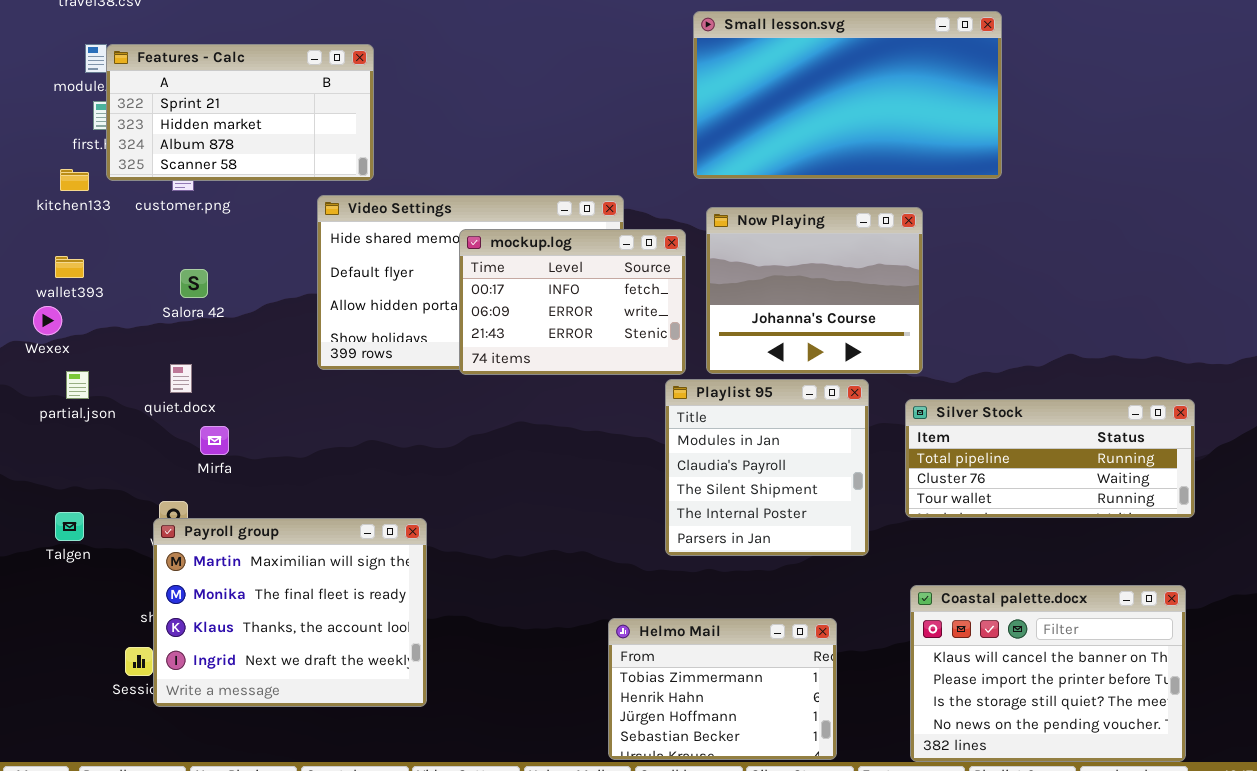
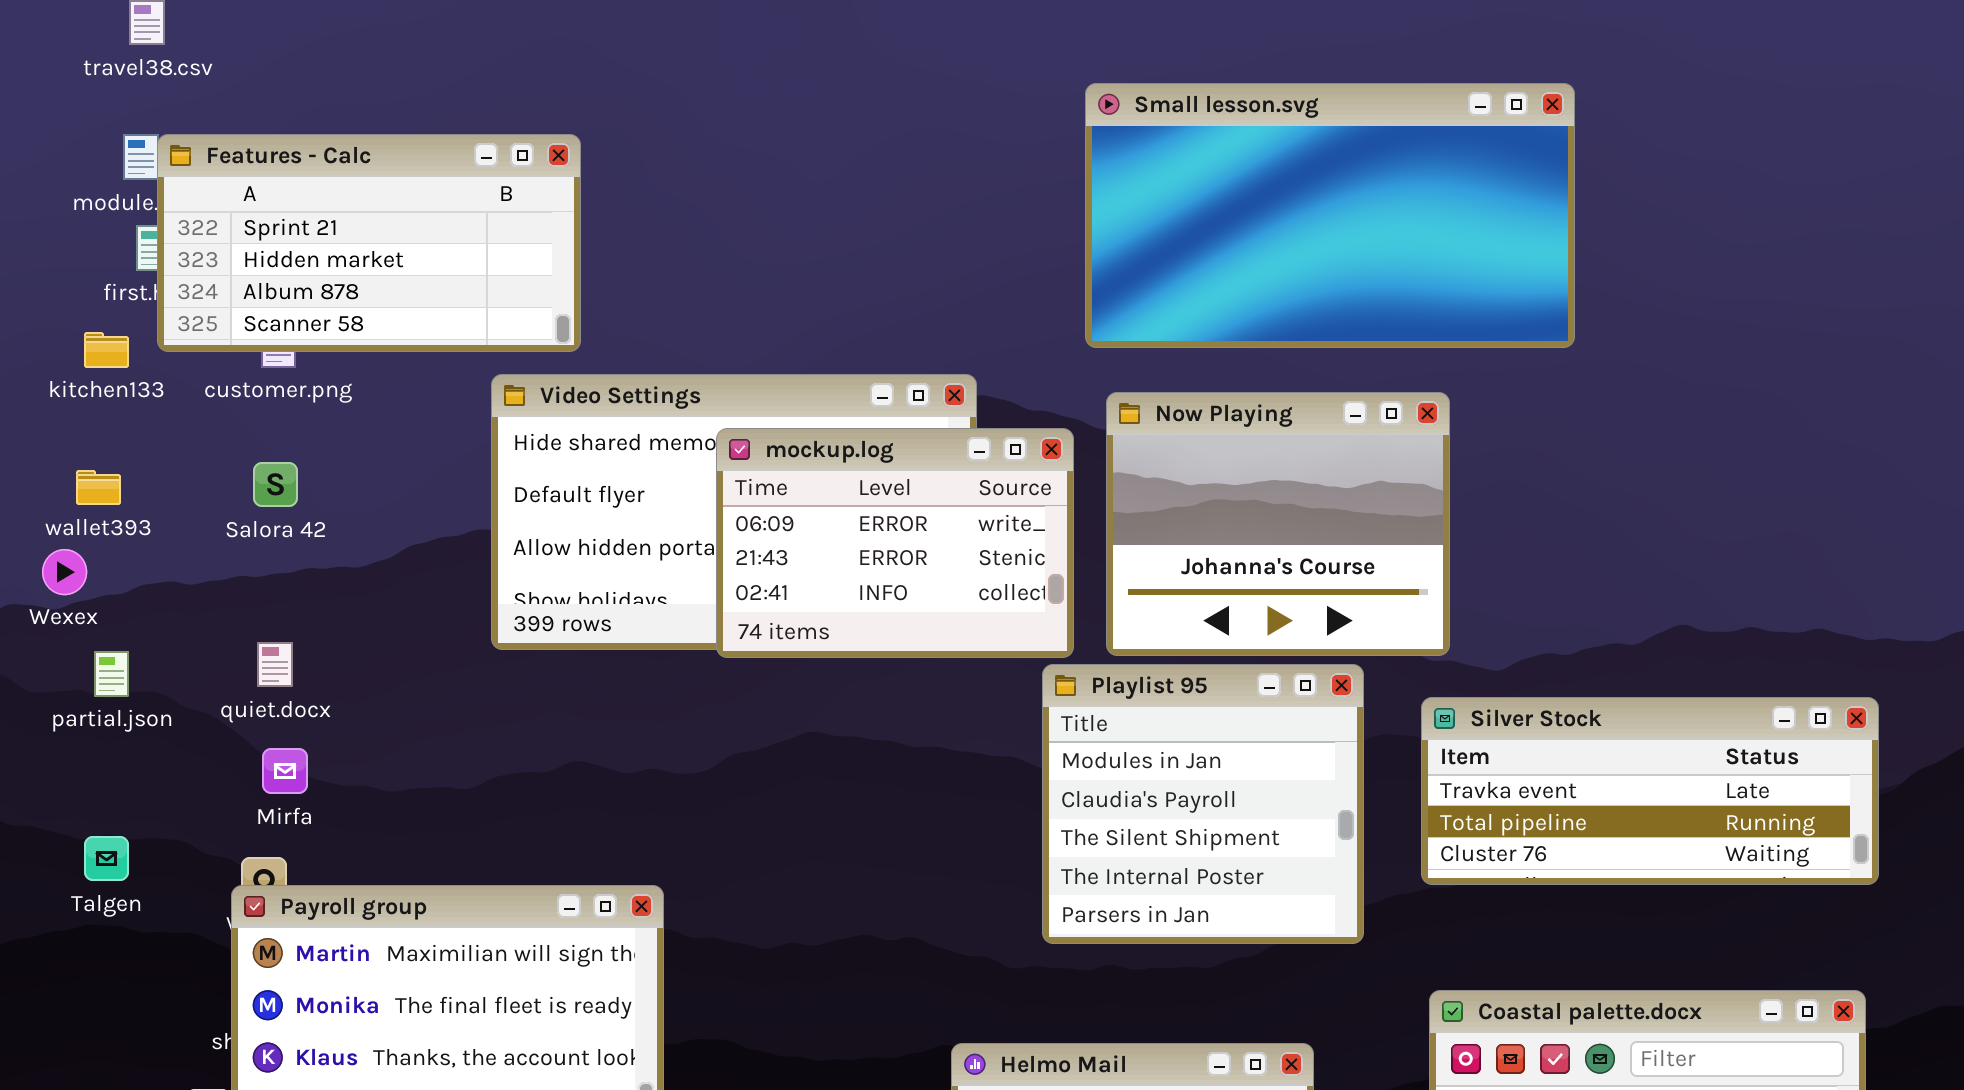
mockup.log: [459,229,686,375] -> [716,428,1074,658], scrolled down 1 row
Salora 42: [180,269,208,298] -> [253,462,298,507], moved
Silver Stock: [905,399,1195,518] -> [1421,697,1879,885], scrolled up 1 row
Mirfa: [200,426,229,455] -> [262,748,308,794], moved
Talgen: [55,512,84,541] -> [84,836,129,881], moved

